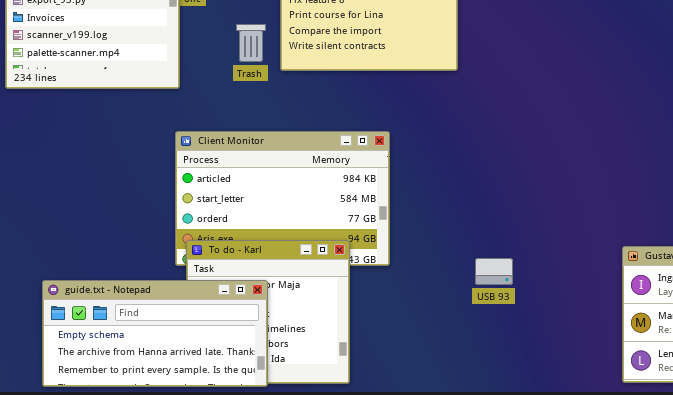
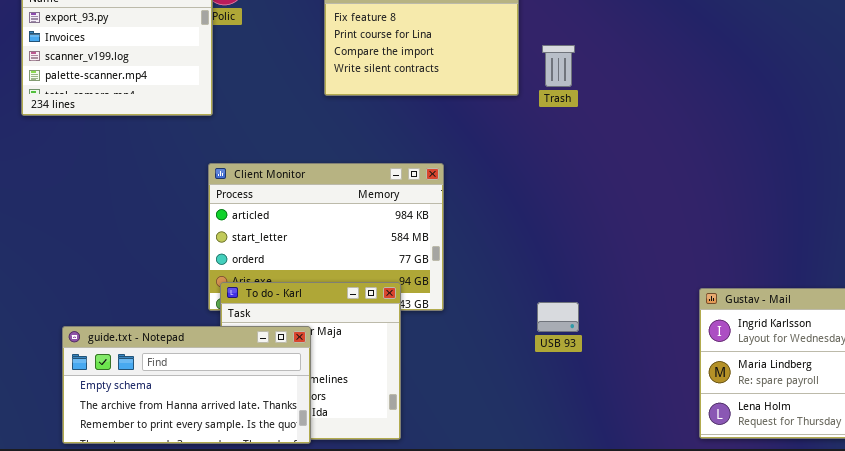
Trash: [236,24,266,62] -> [542,45,575,87], moved

